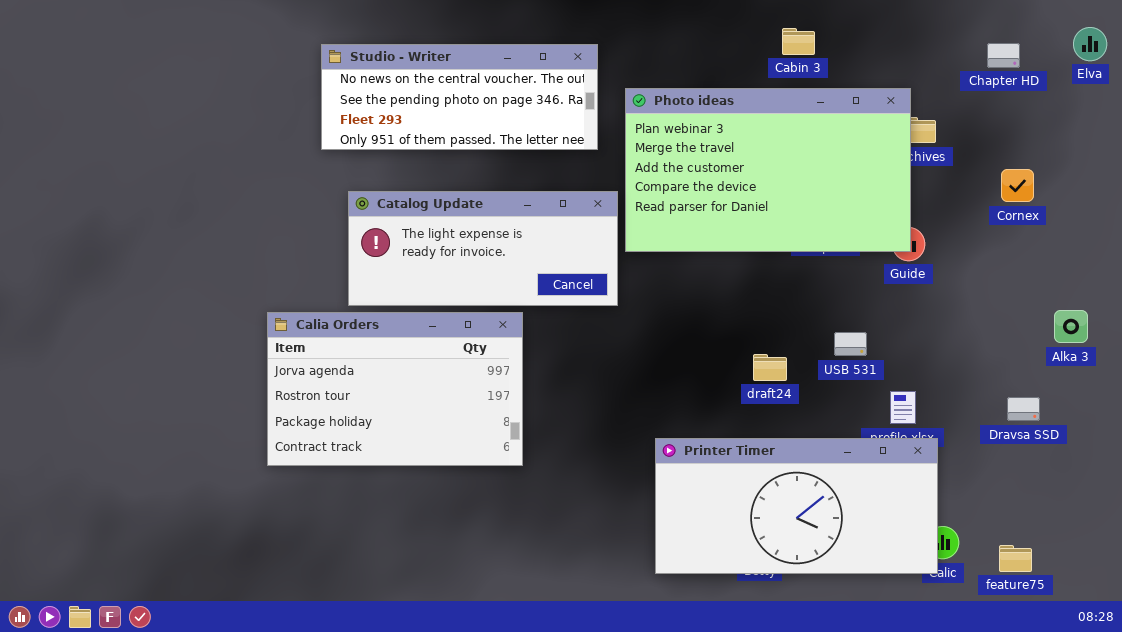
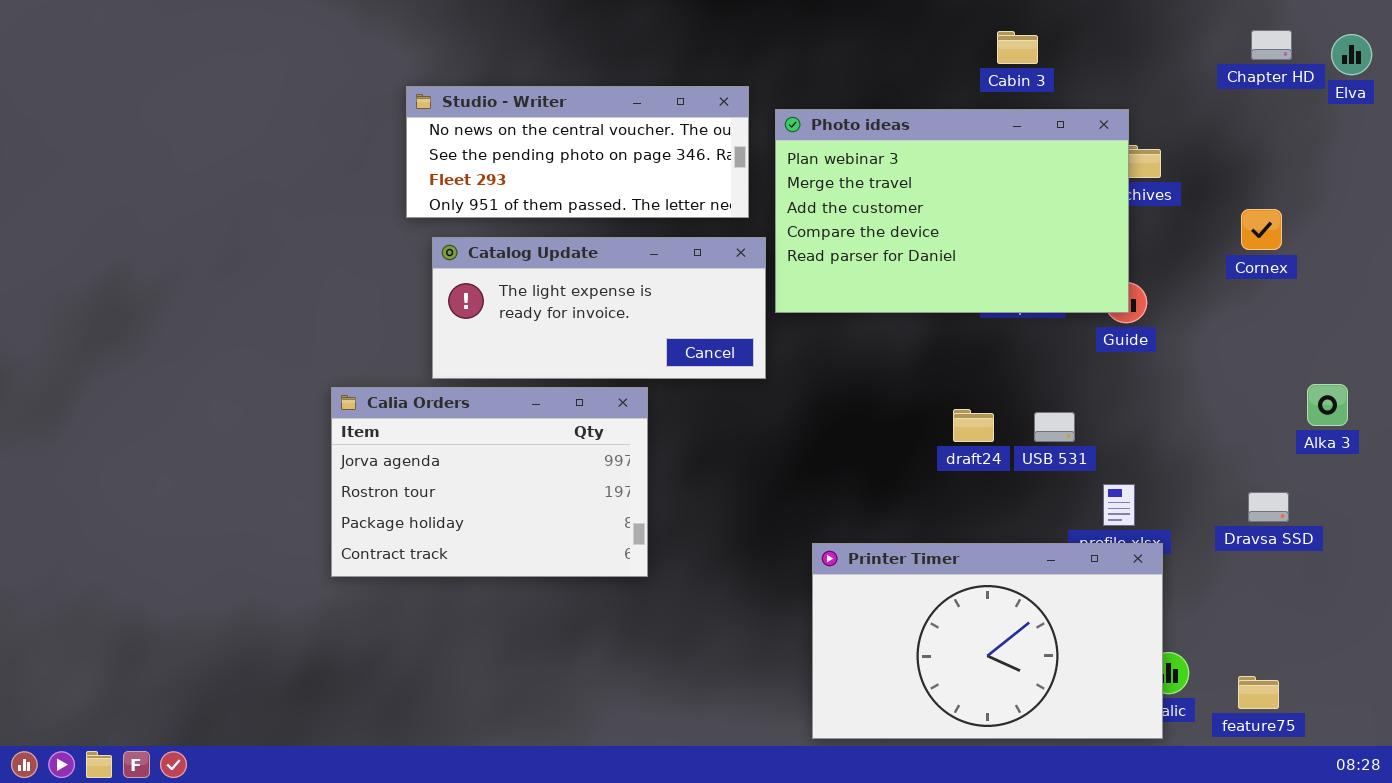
Cabin 3: [782,28,815,55] -> [997,31,1038,64], moved
Chapter HD: [987,43,1020,68] -> [1251,30,1292,60], moved
Studio - Writer: [321,44,598,150] -> [406,86,749,218], moved
draft24: [753,354,787,381] -> [953,409,994,442], moved
Printer Timer: [655,438,938,574] -> [812,543,1163,739], resized

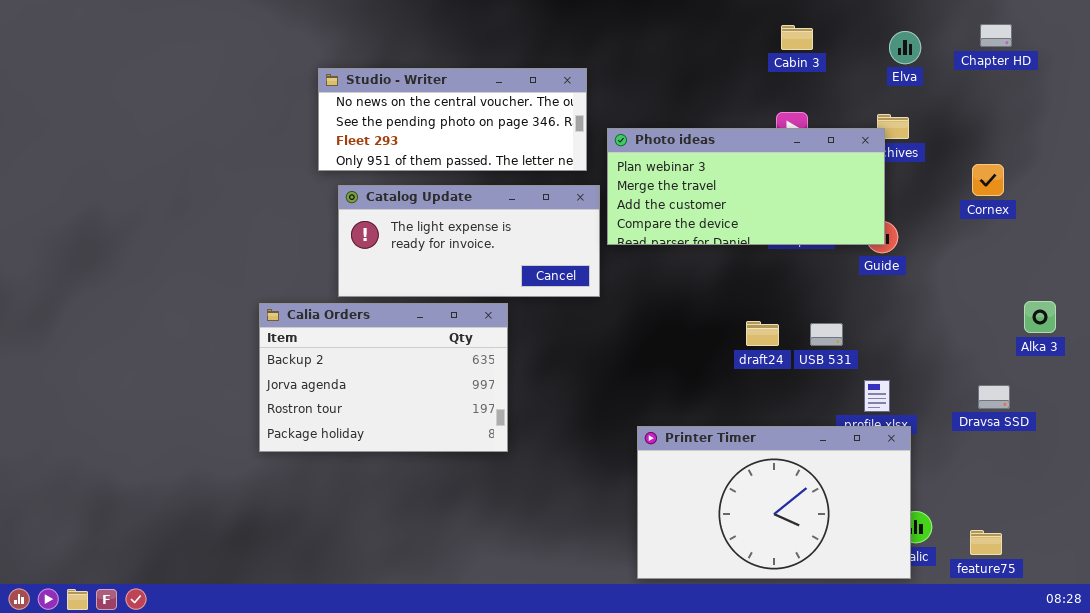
Elva: [1331,34,1372,75] -> [889,31,921,64], moved
Photo ideas: [775,109,1129,313] -> [607,128,885,245], resized
Calia Orders: [331,387,648,577] -> [259,303,508,452], scrolled up 1 row

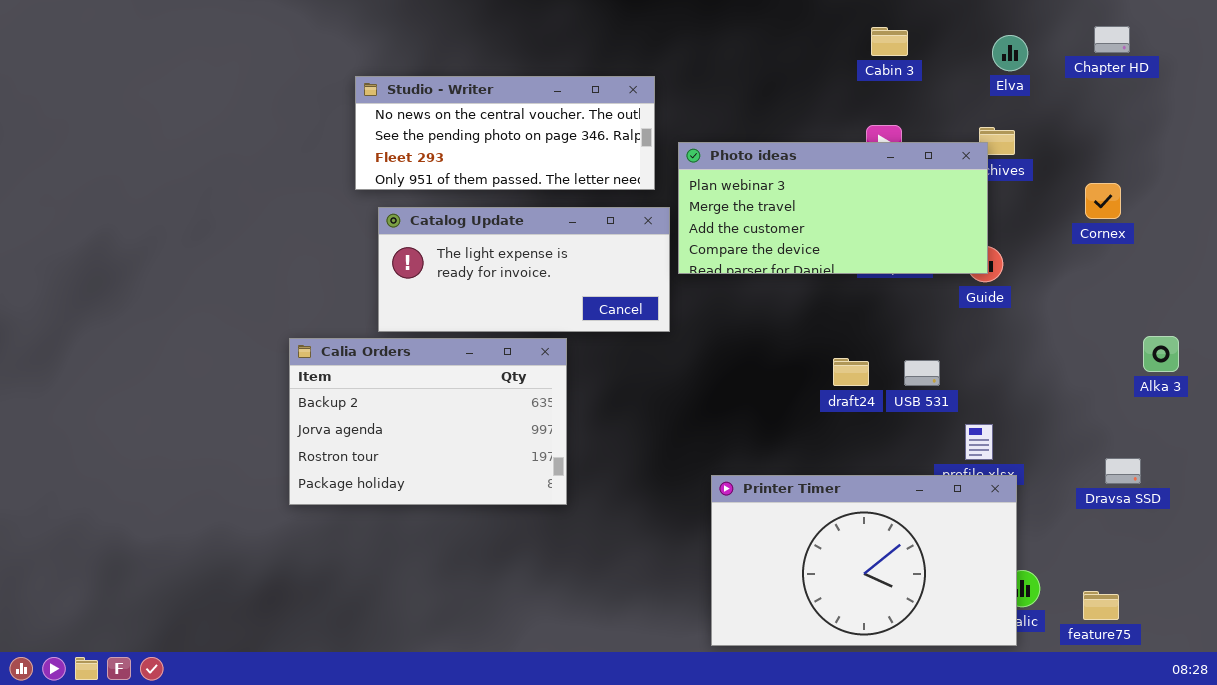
Dravsa SSD: [978,385,1010,409] -> [1105,458,1141,484], moved

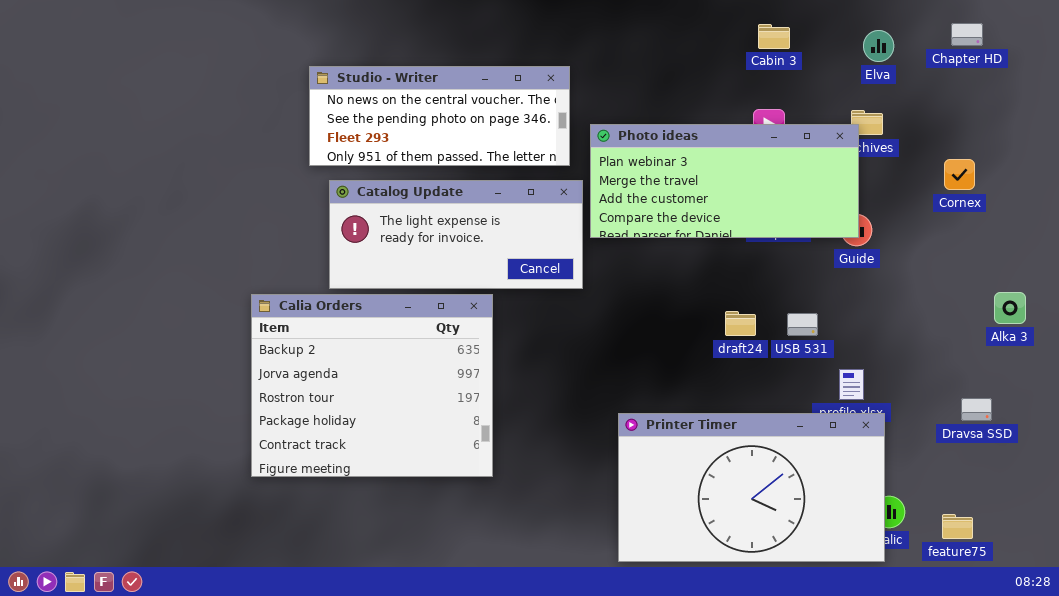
Calia Orders: [289,338,567,505] -> [251,294,493,477], resized

